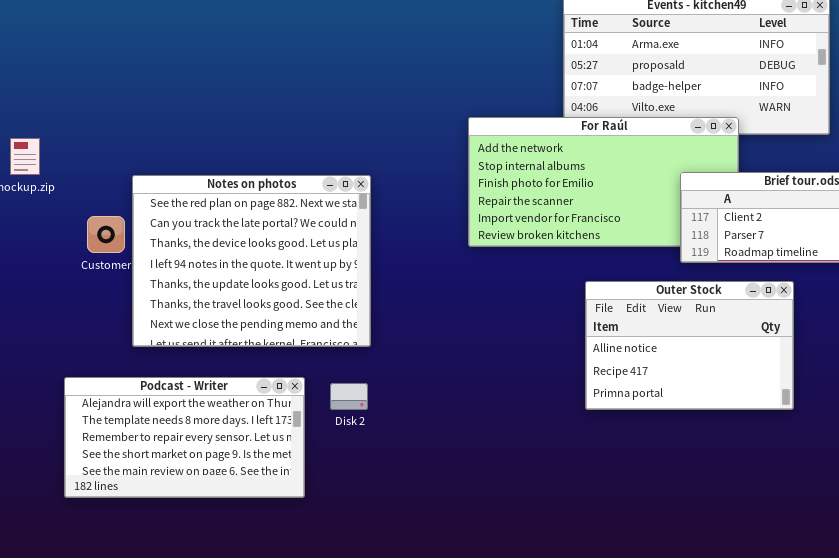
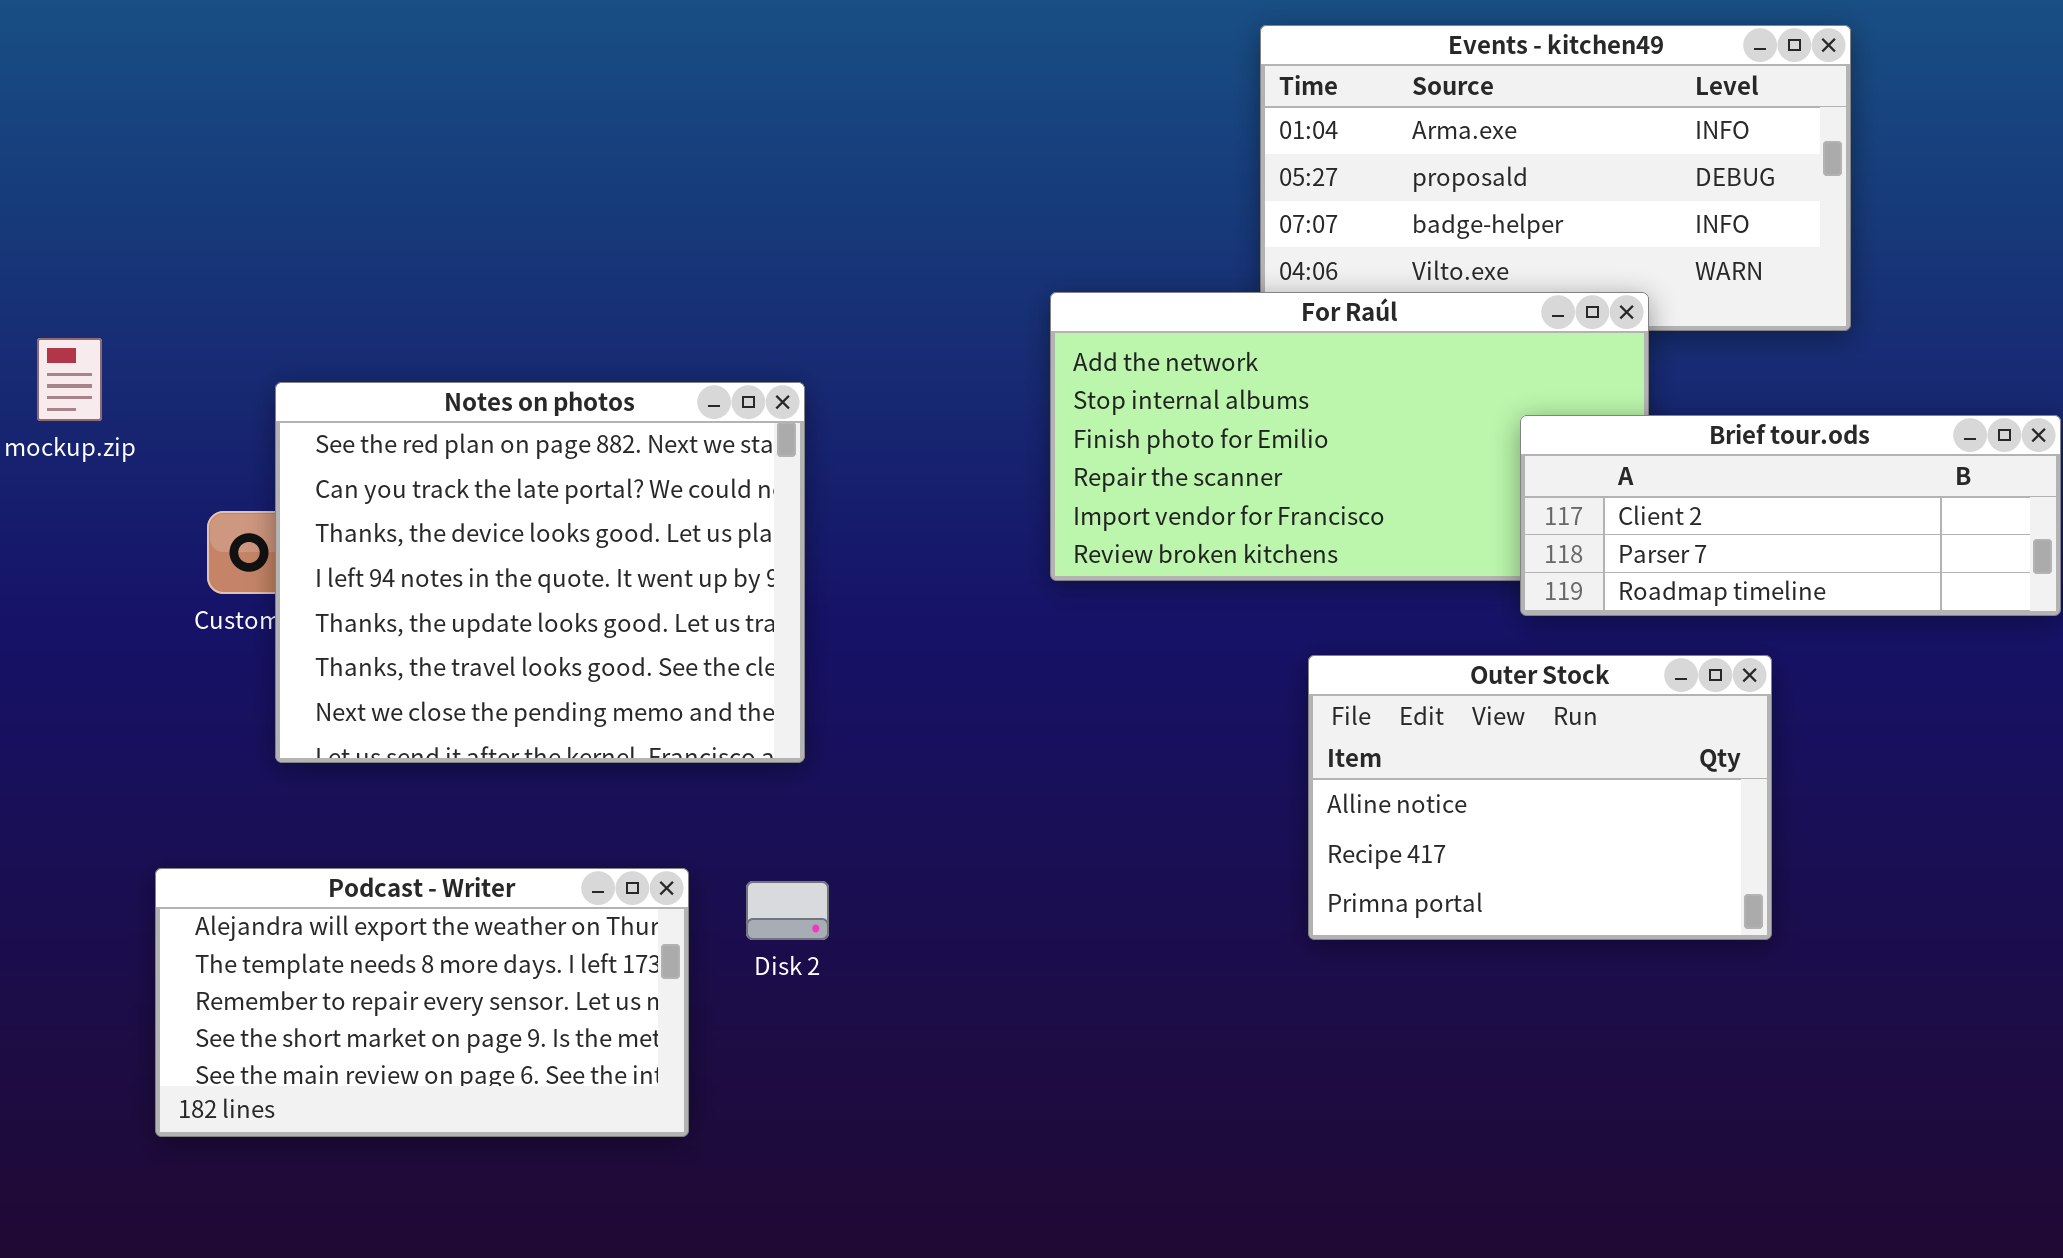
Notes on photos: [132,175,371,347] -> [275,382,805,763], moved

